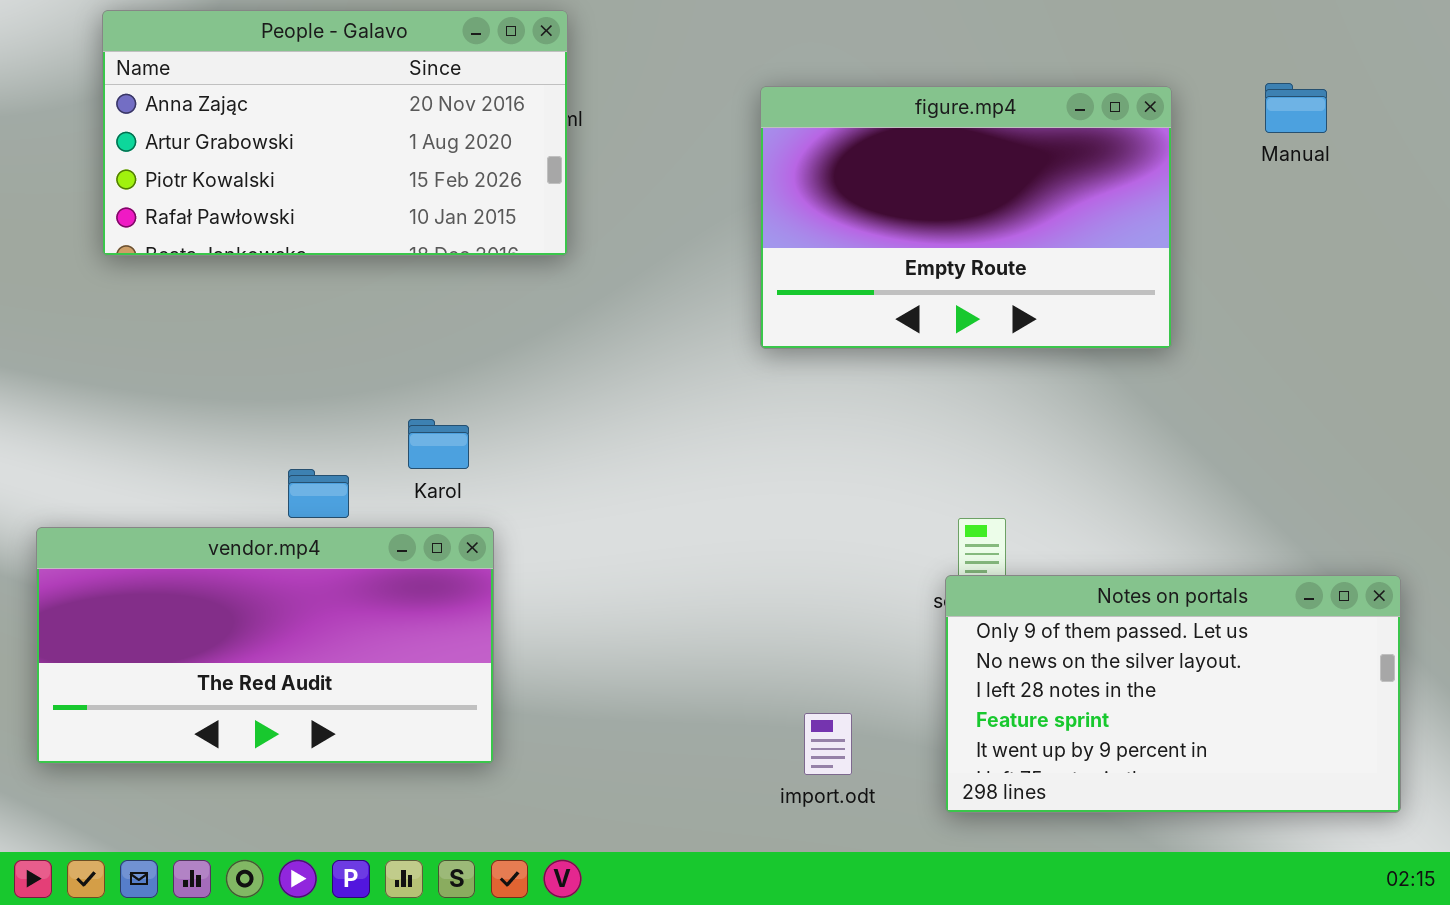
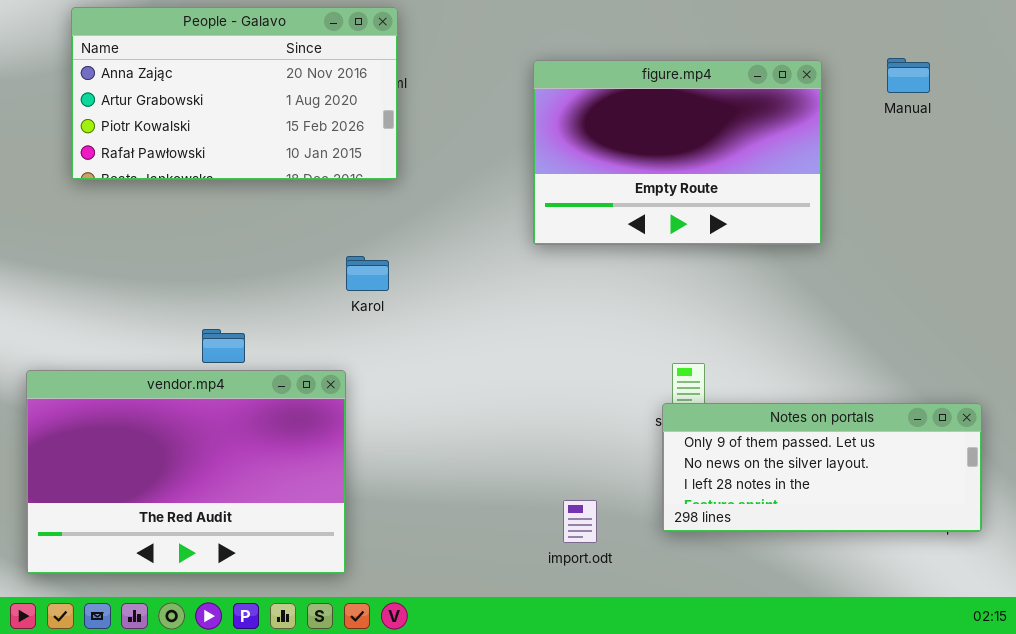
Karol: [408,419,469,469] -> [346,256,389,291], moved
vendor.mp4: [36,527,494,764] -> [26,370,346,574], resized
Notes on portals: [945,575,1401,813] -> [662,403,982,532], resized

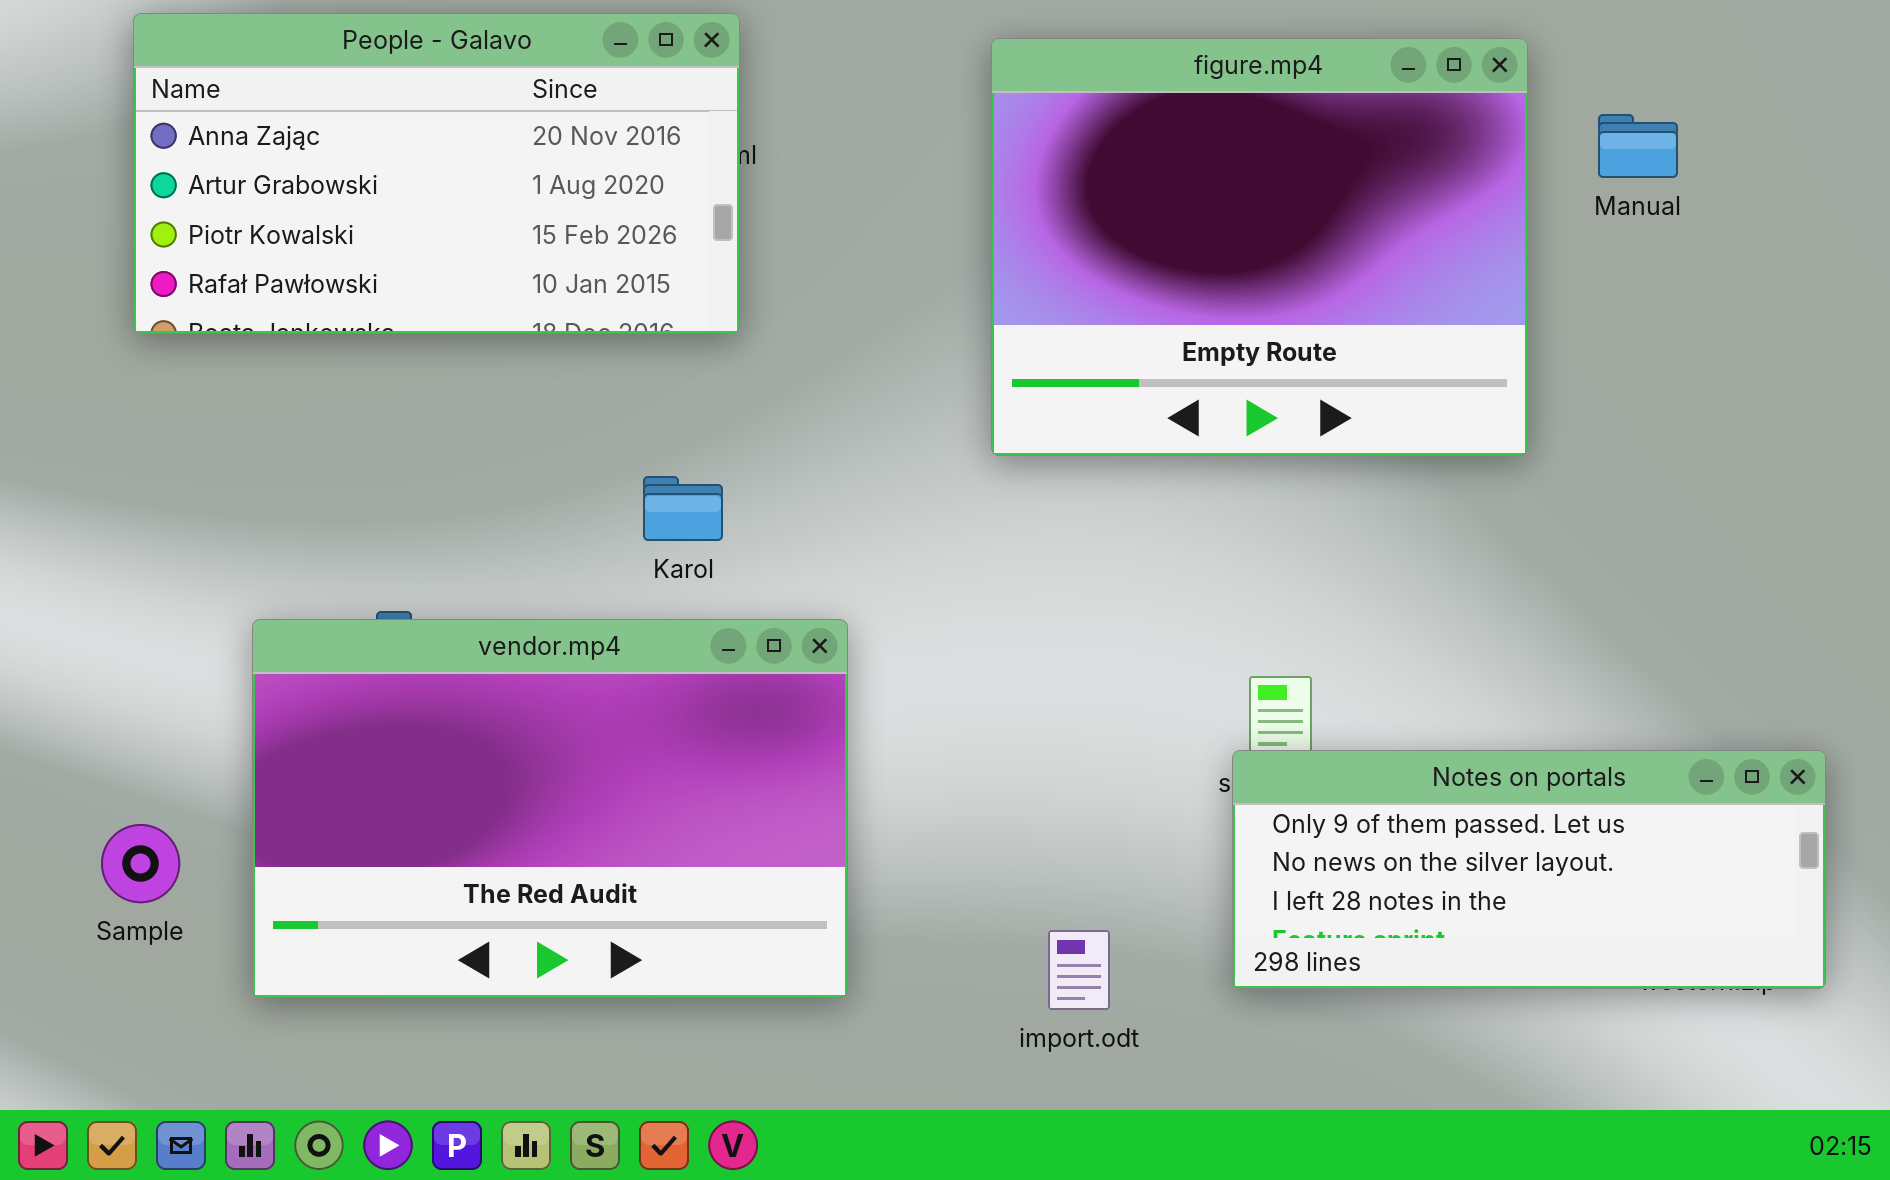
Manual: [887,58,930,93] -> [1598,114,1678,178], moved
figure.mp4: [533,60,822,245] -> [991,38,1528,456], resized
vendor.mp4: [26,370,346,574] -> [252,619,848,998], moved

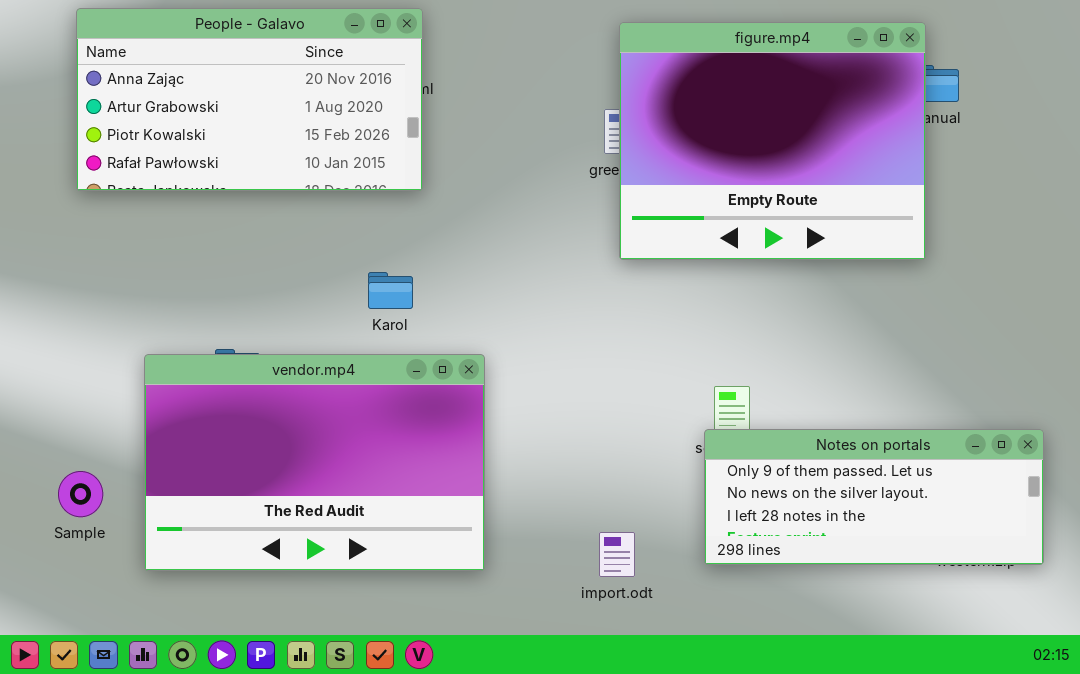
figure.mp4: [991,38,1528,456] -> [619,22,926,260], moved

